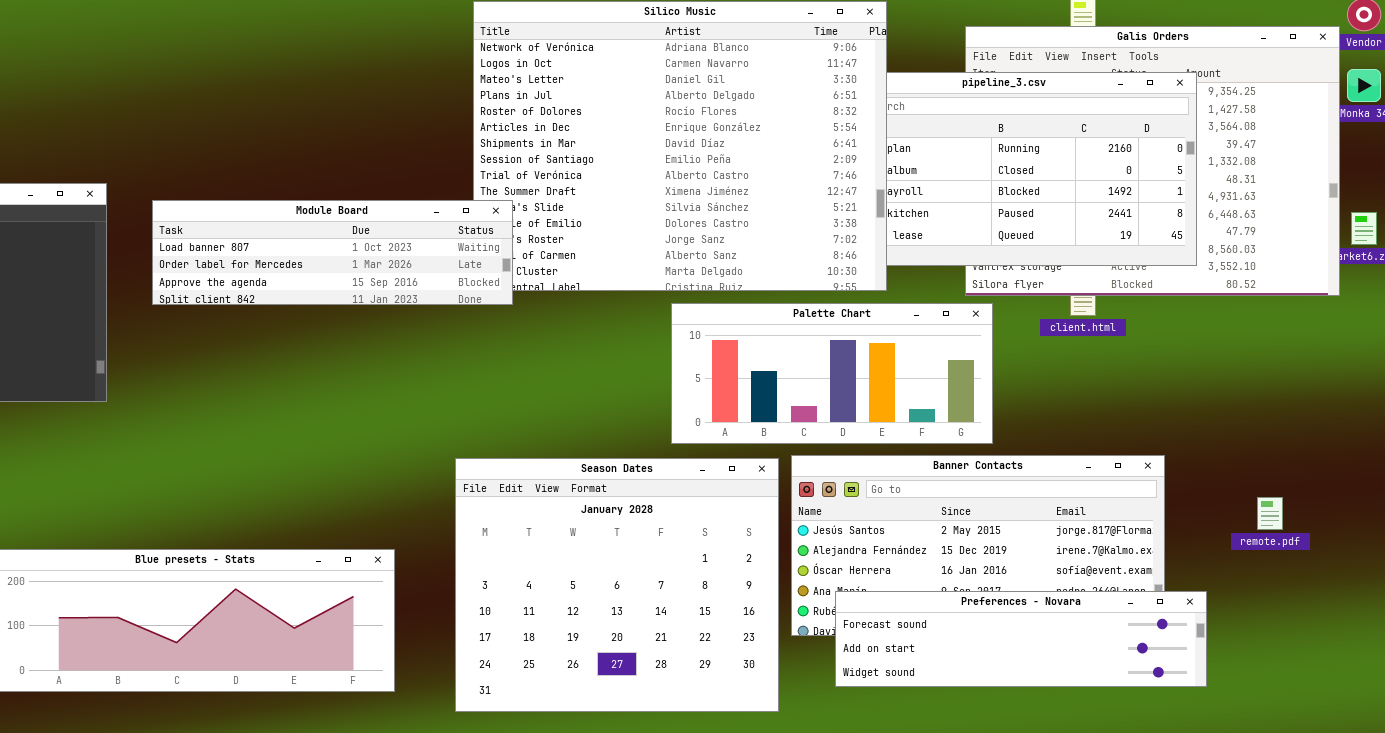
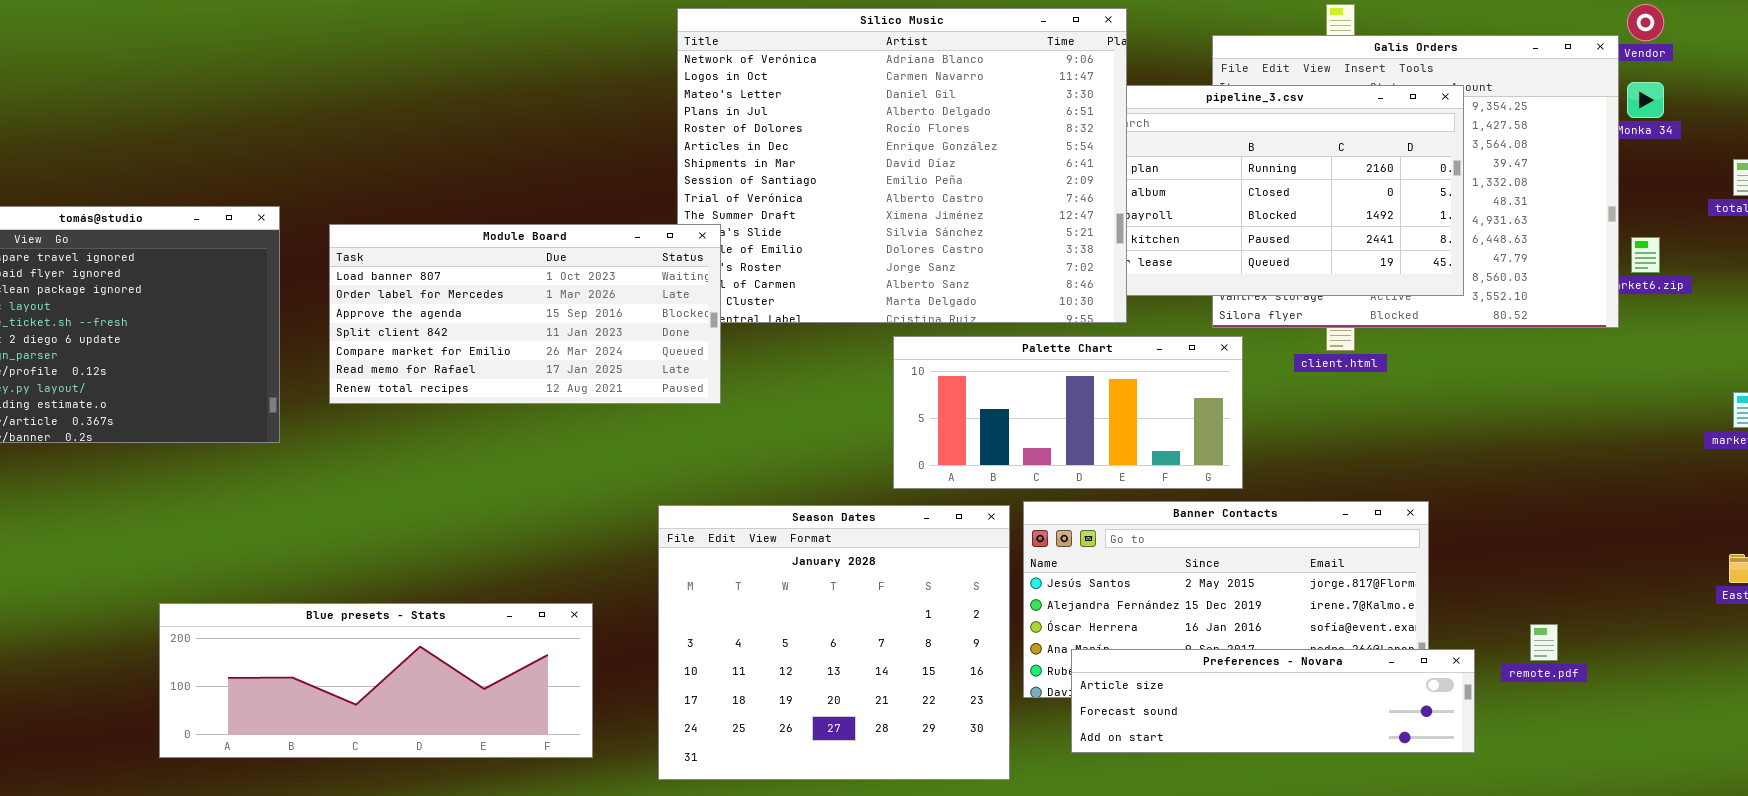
Module Board: [152,200,513,305] -> [329,224,721,404], resized
remote.pdf: [1257,497,1283,530] -> [1530,624,1558,661], moved
Preferences - Novara: [835,591,1207,687] -> [1071,649,1475,753], scrolled up 1 row

